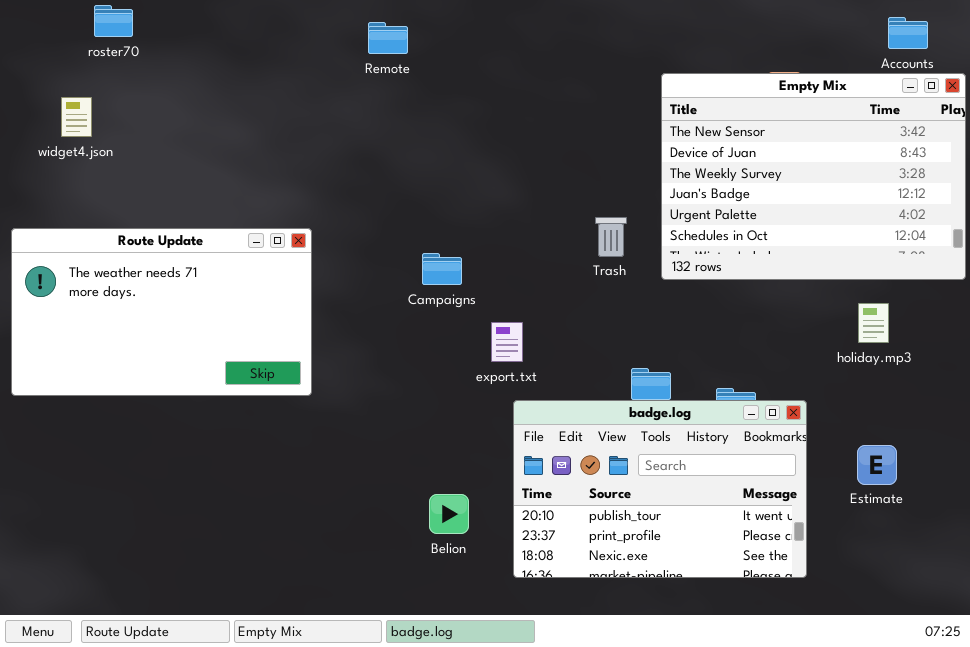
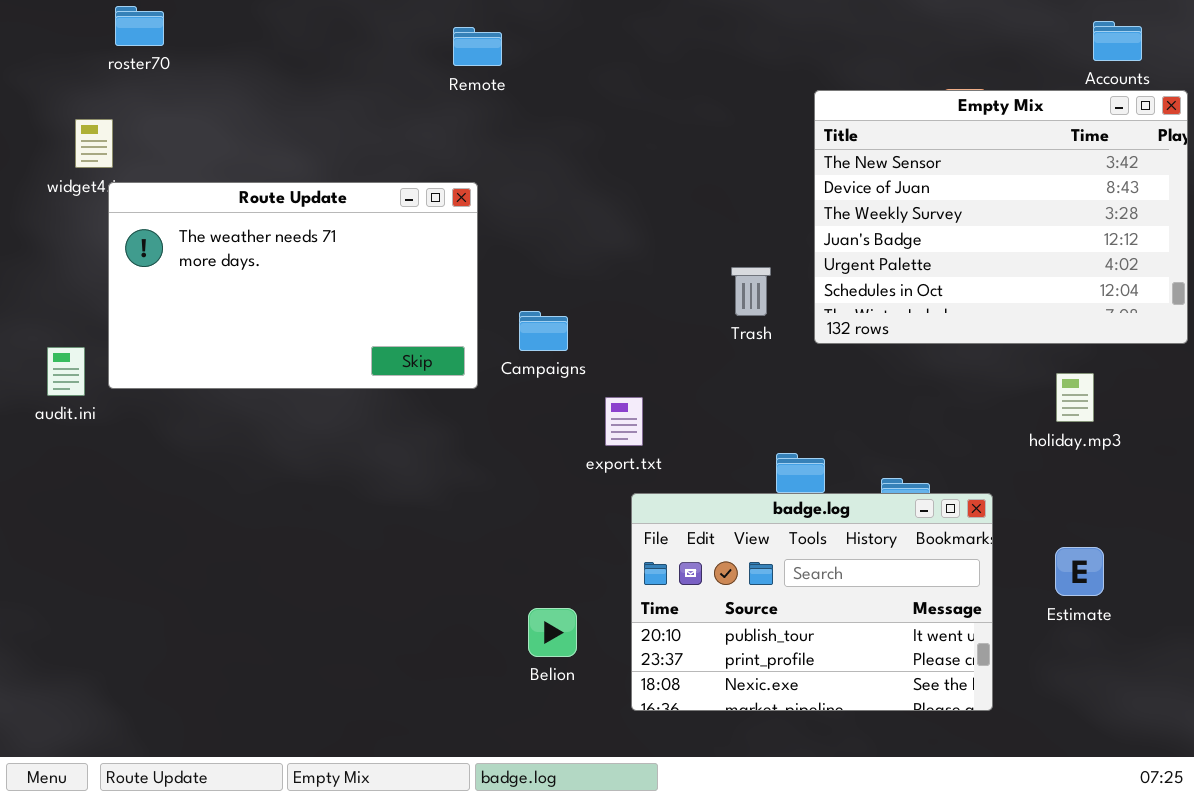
Route Update: [11,228,312,396] -> [108,182,478,389], moved

